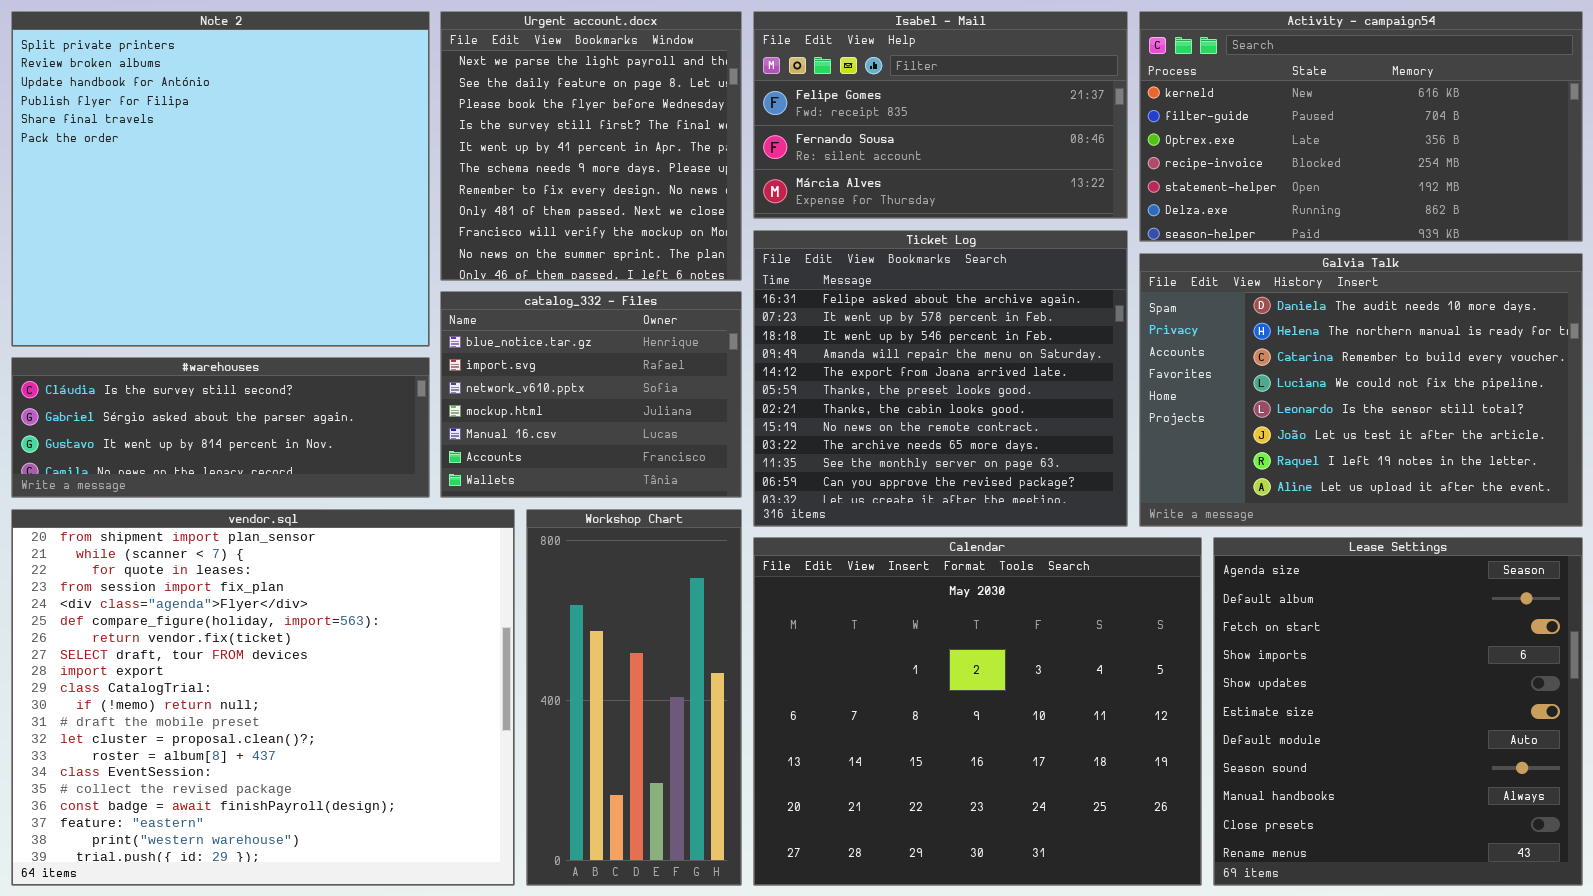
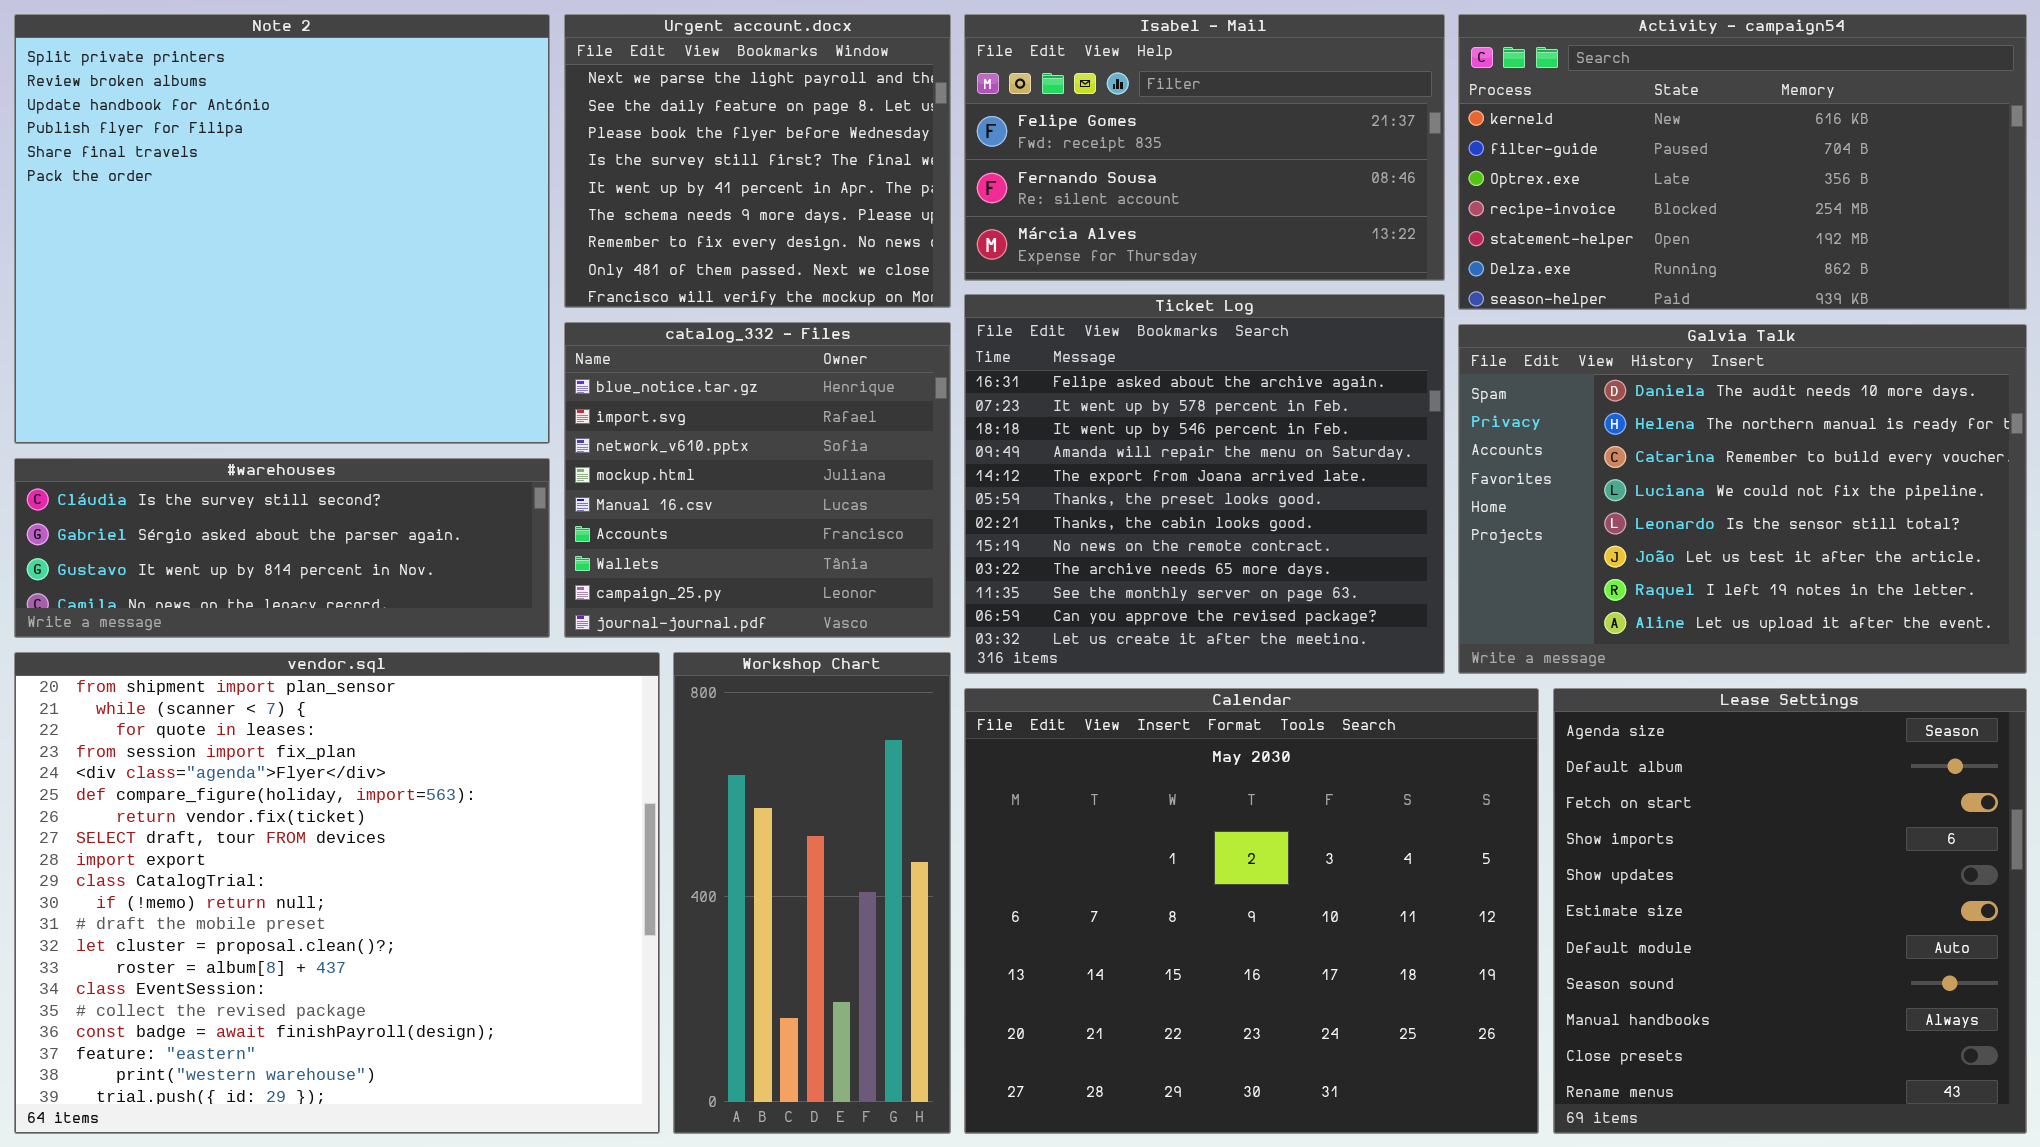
Urgent account.docx: [440,11,742,281] -> [564,14,951,308], resized
catalog_332 - Files: [440,291,742,498] -> [564,322,951,638], resized

